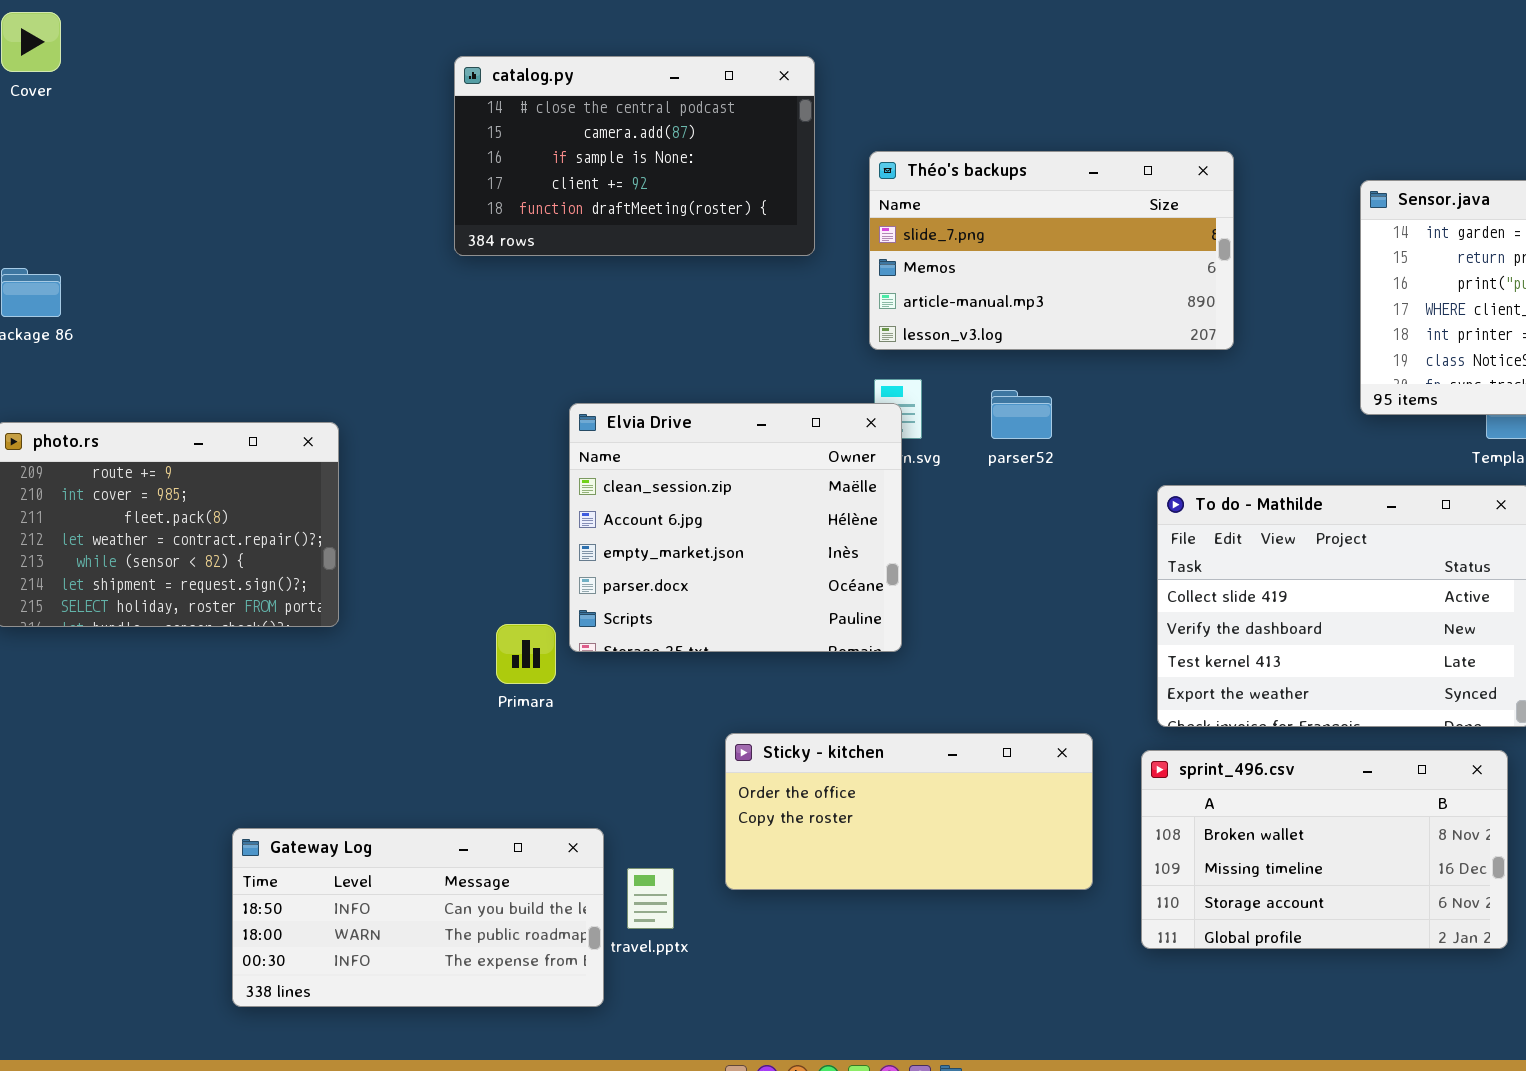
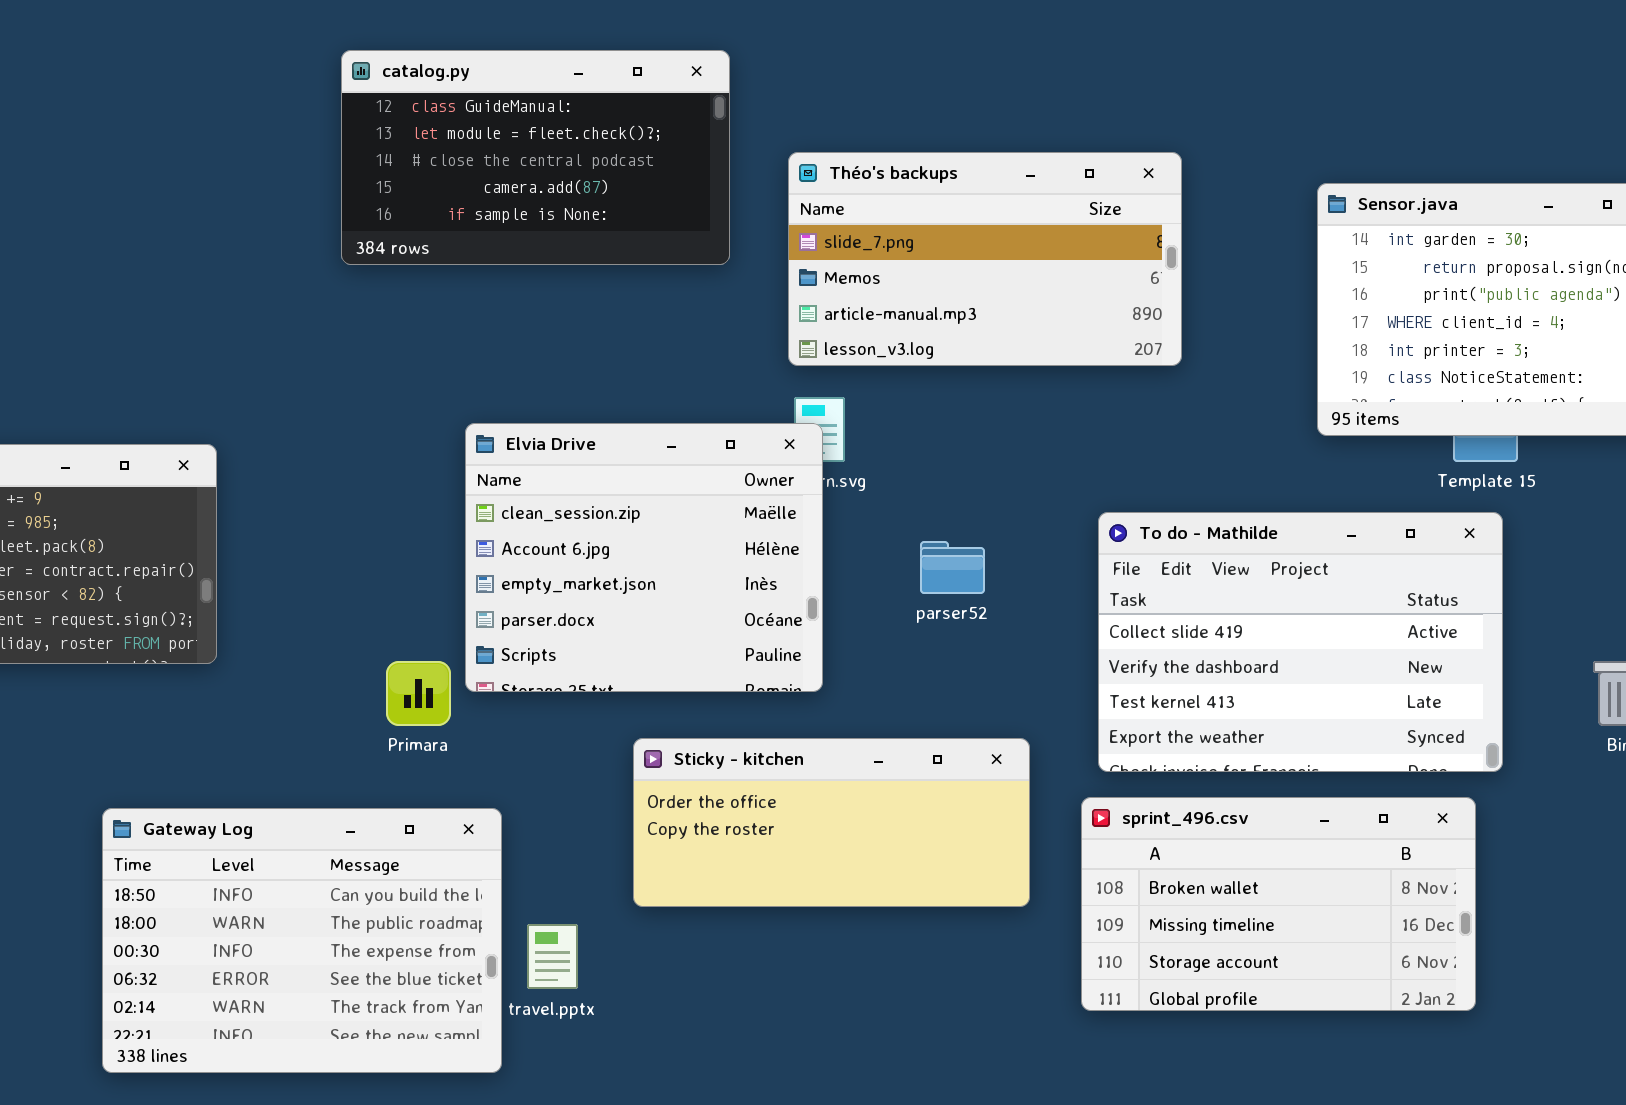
catalog.py: [454,56,815,256] -> [341,50,730,265], scrolled up 2 rows
parser52: [991,390,1052,439] -> [920,541,985,594], moved
Sticky - kitchen: [725,733,1093,890] -> [633,738,1030,907], moved
Gateway Log: [232,828,604,1007] -> [102,808,502,1073], resized

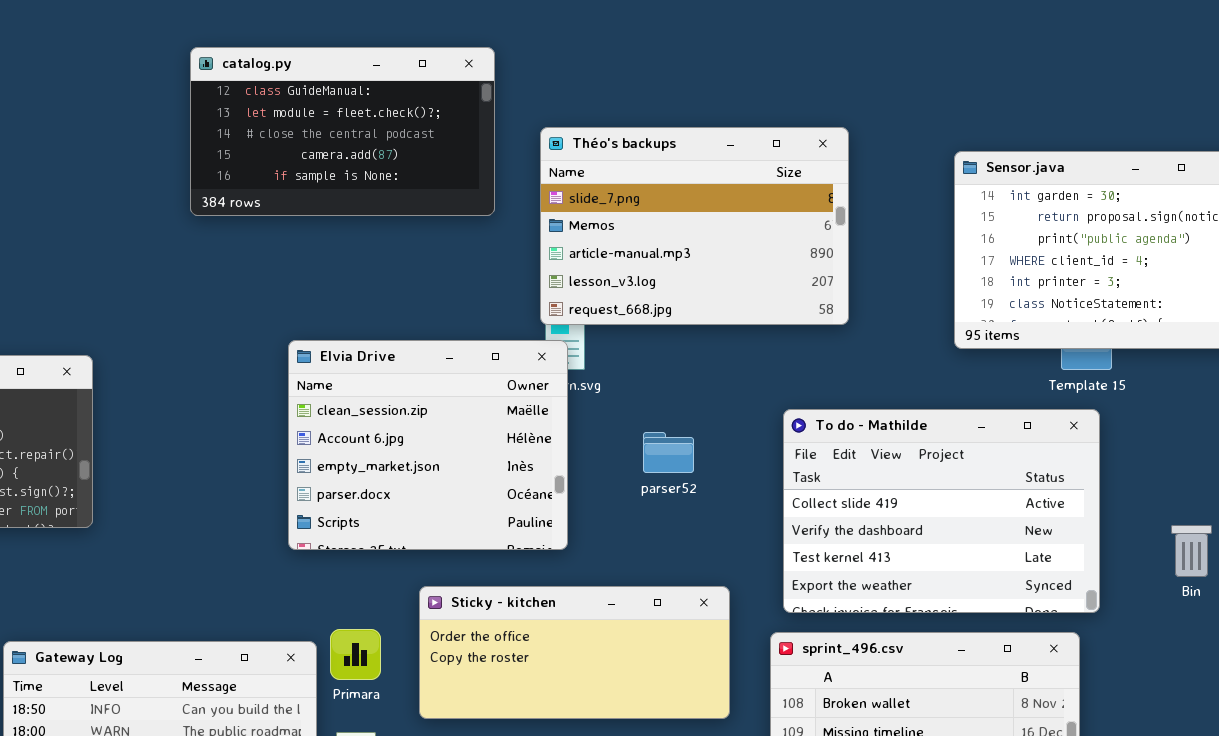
Théo's backups: [788,152,1182,366] -> [540,127,849,325], resized
Primara: [386,661,451,726] -> [330,629,381,680], moved

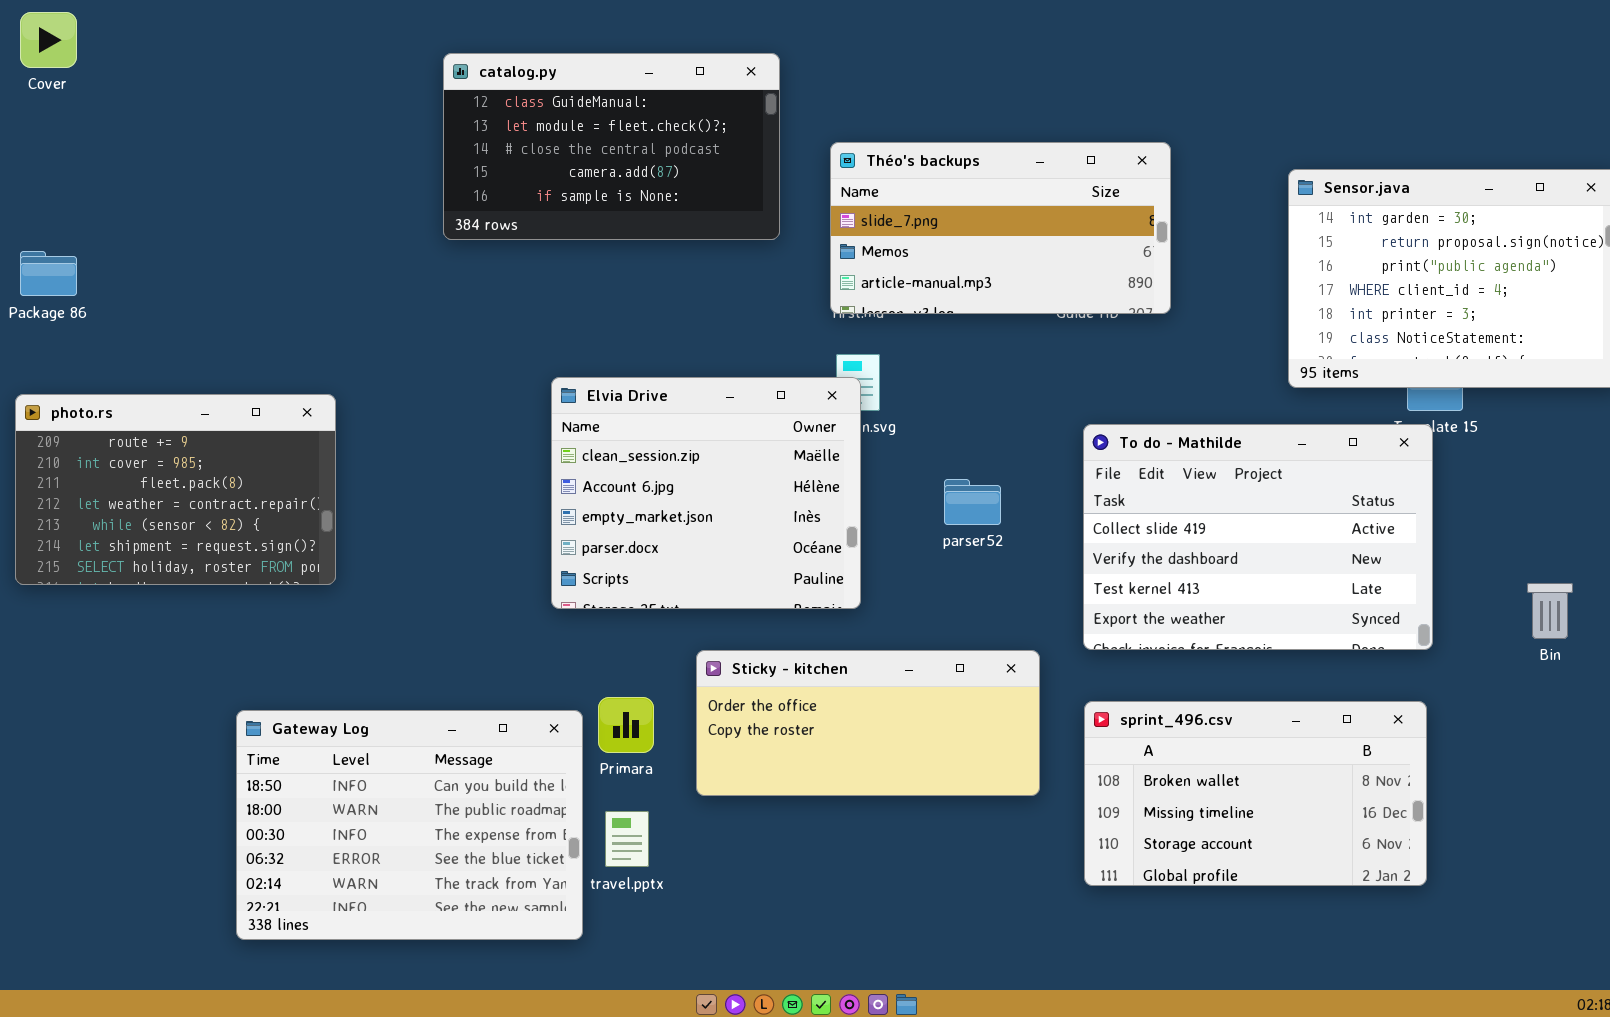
Théo's backups: [540,127,849,325] -> [830,142,1171,314], resized
To do - Mathilde: [783,409,1100,613] -> [1083,424,1433,650], moved

